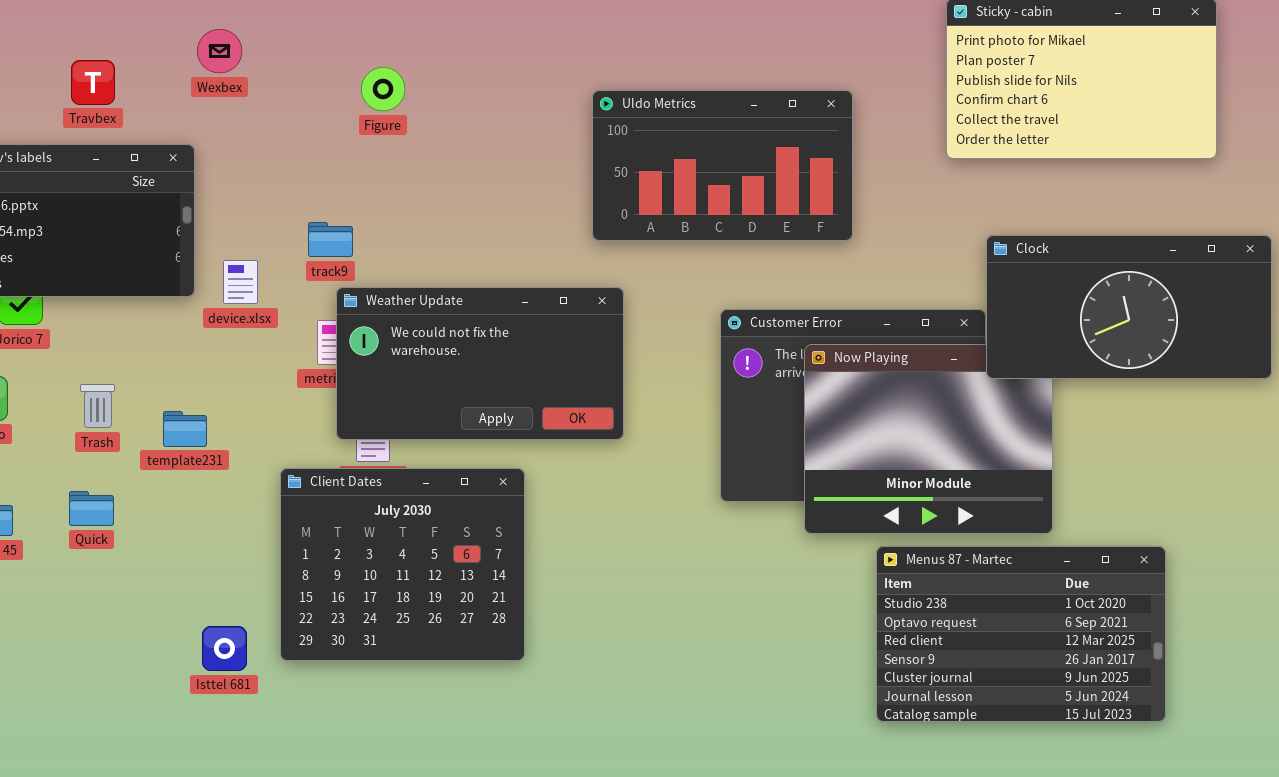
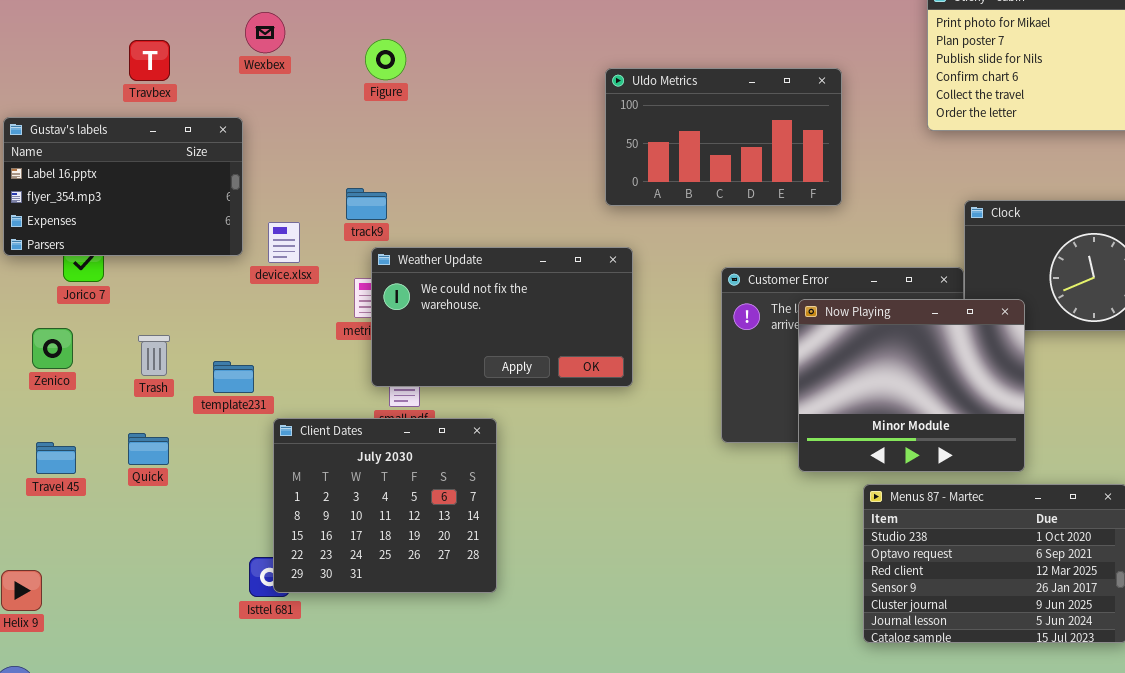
Figure: [361,67,405,111] -> [365,39,406,80], moved
Now Playing: [804,344,1053,534] -> [798,299,1025,472], raised
Client Dates: [280,468,525,661] -> [273,418,497,593], moved

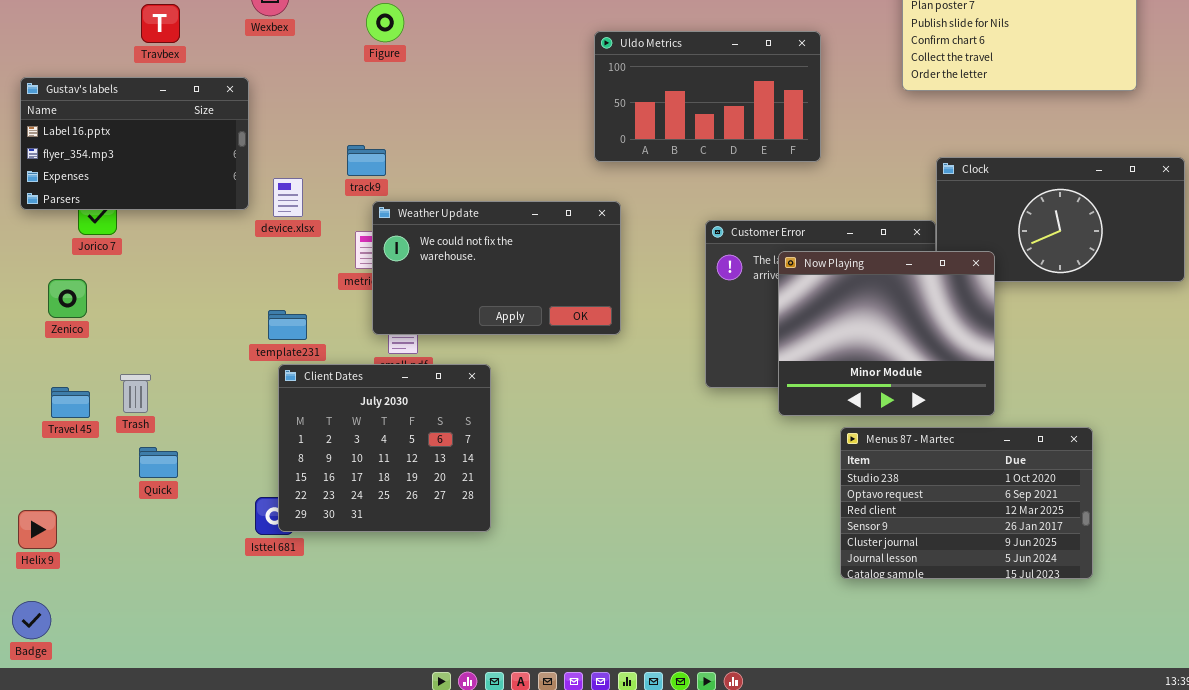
Trash: [138,335,170,376] -> [120,374,151,413], moved
template231: [213,361,254,393] -> [268,310,307,340], moved
Quick: [128,433,169,465] -> [139,447,178,478], moved

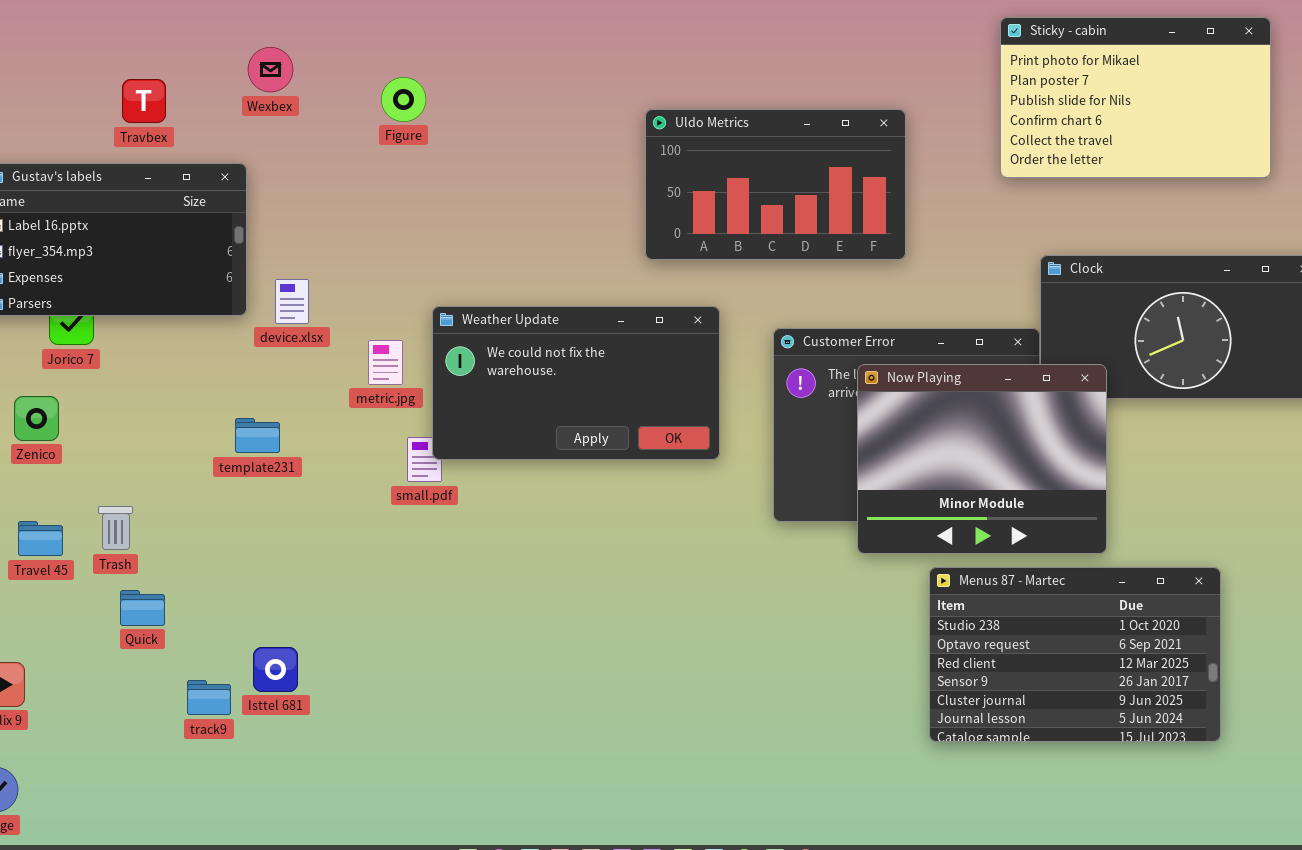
track9: [347,145,386,176] -> [187,680,231,715], moved
Weather Update: [372,201,621,335] -> [432,306,720,460], moved
template231: [268,310,307,340] -> [235,418,280,453], moved
Client Dates: [278,364,491,532] -> none, closed

